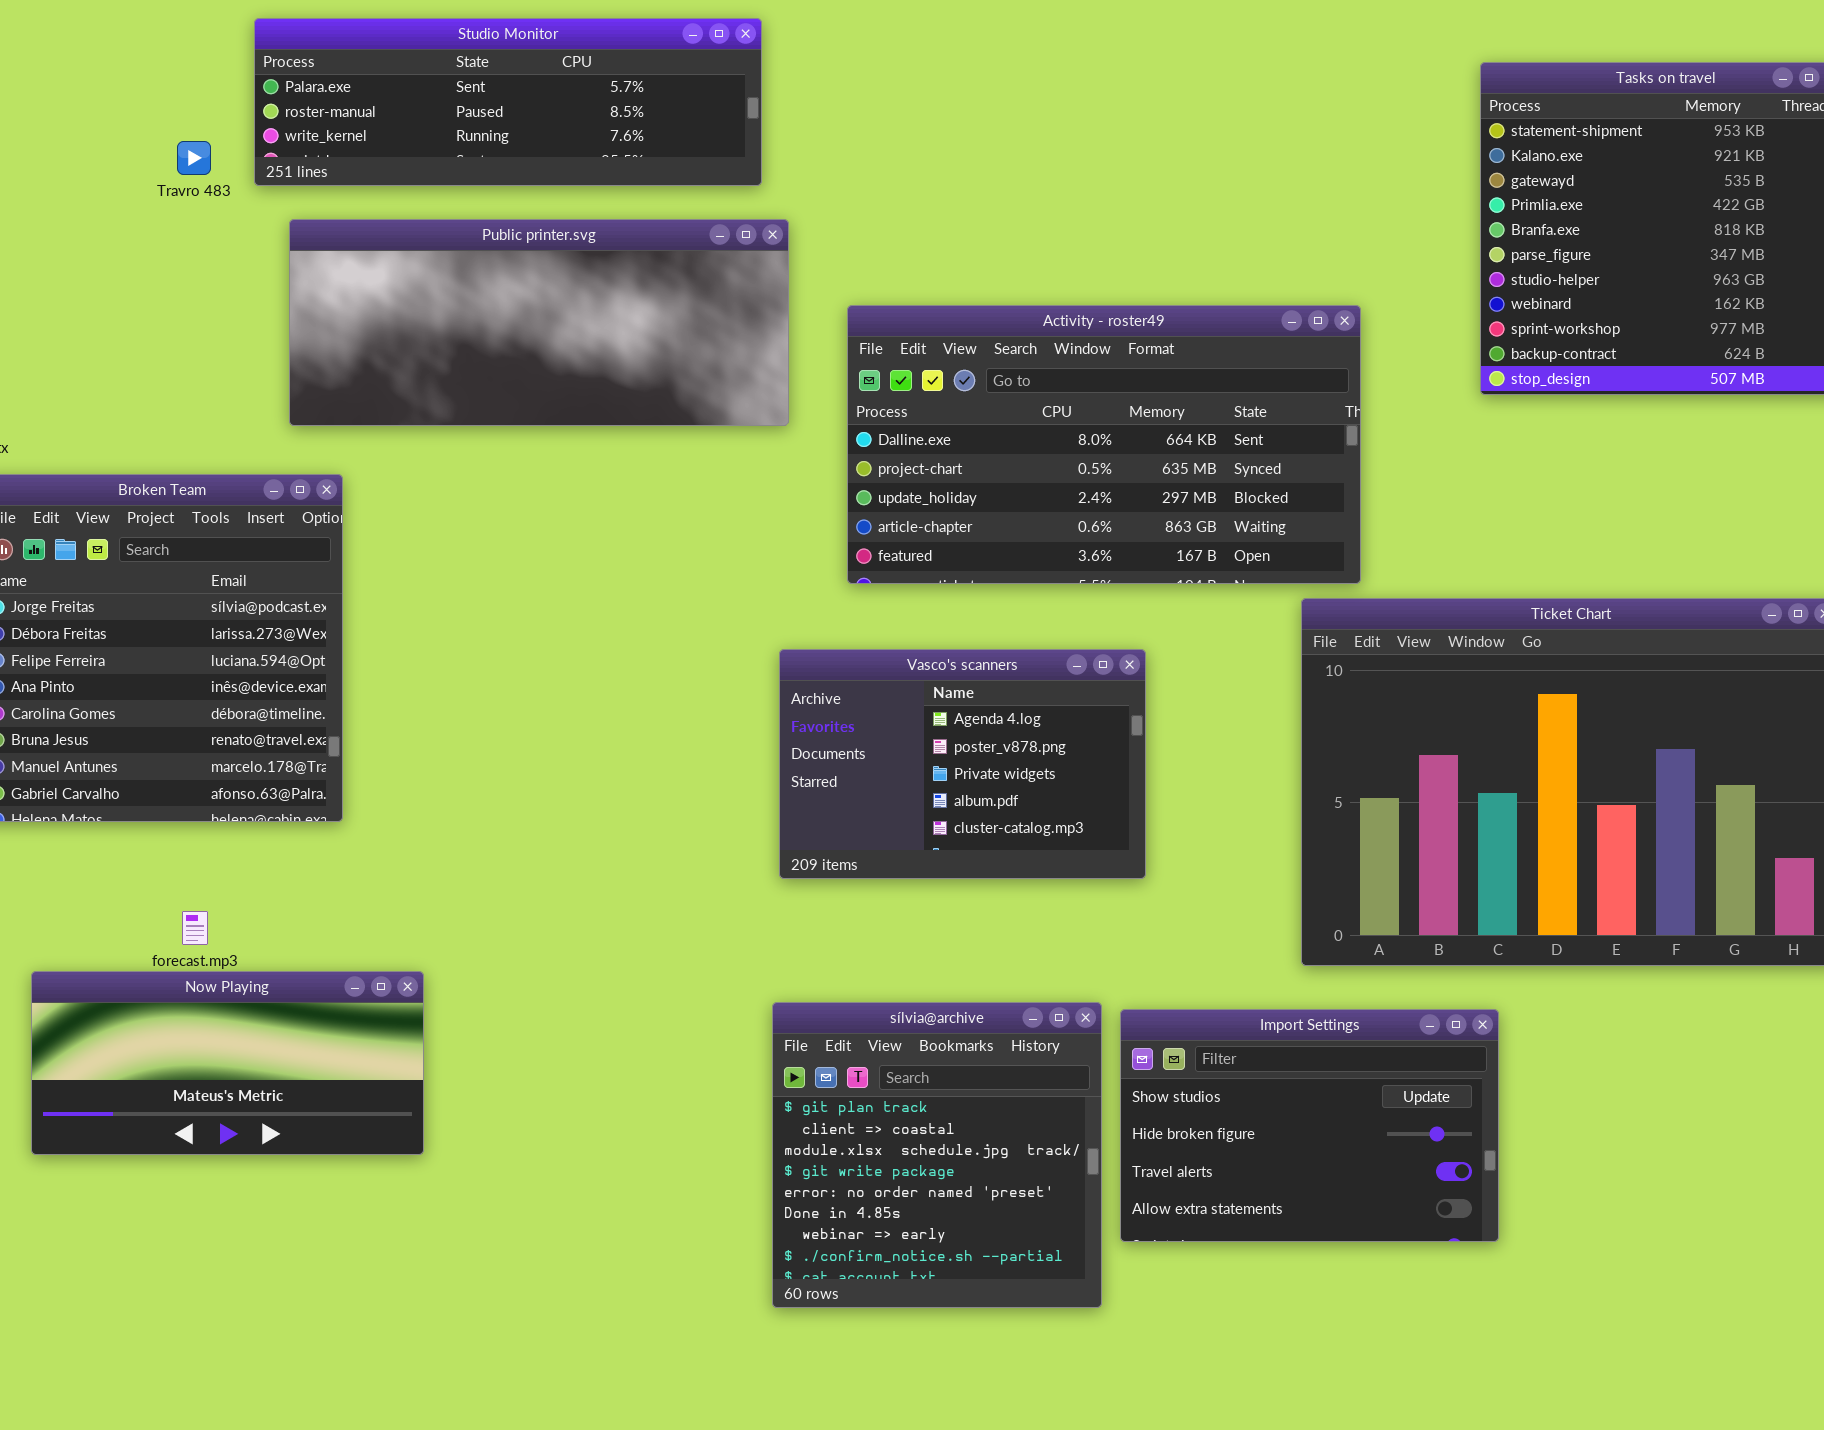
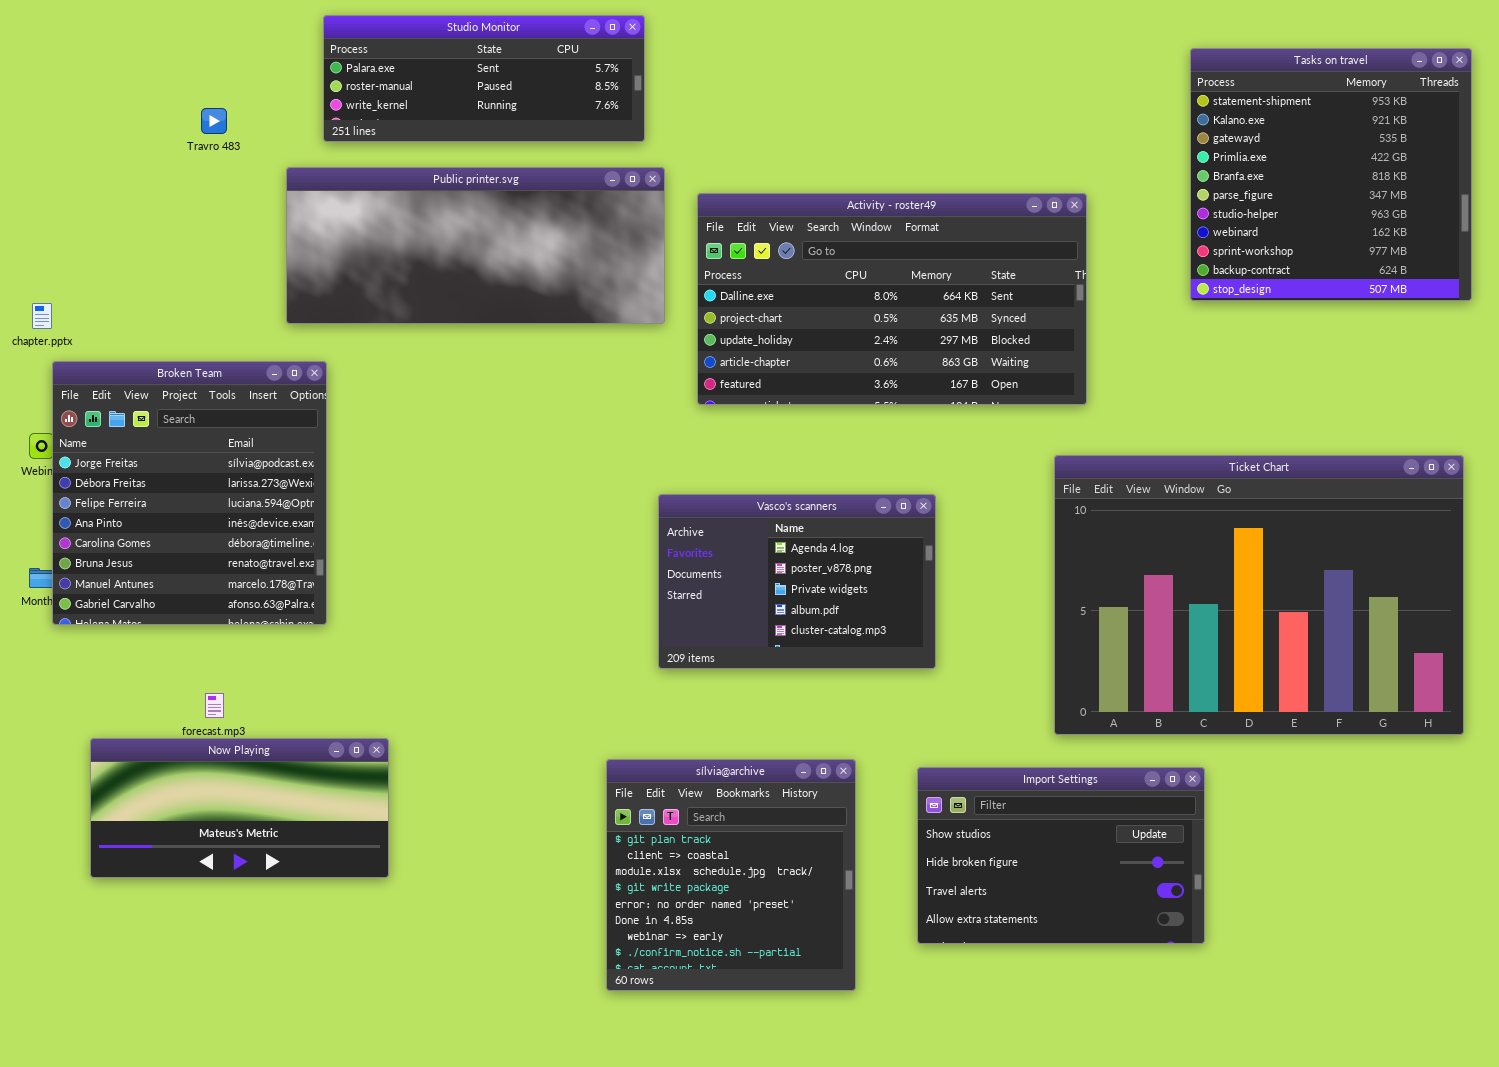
Studio Monitor: [254,18,762,186] -> [323,15,645,142], resized
Activity - roster49: [847,305,1361,584] -> [697,193,1087,405], moved
sílvia@archive: [772,1002,1102,1308] -> [606,759,856,991], moved

